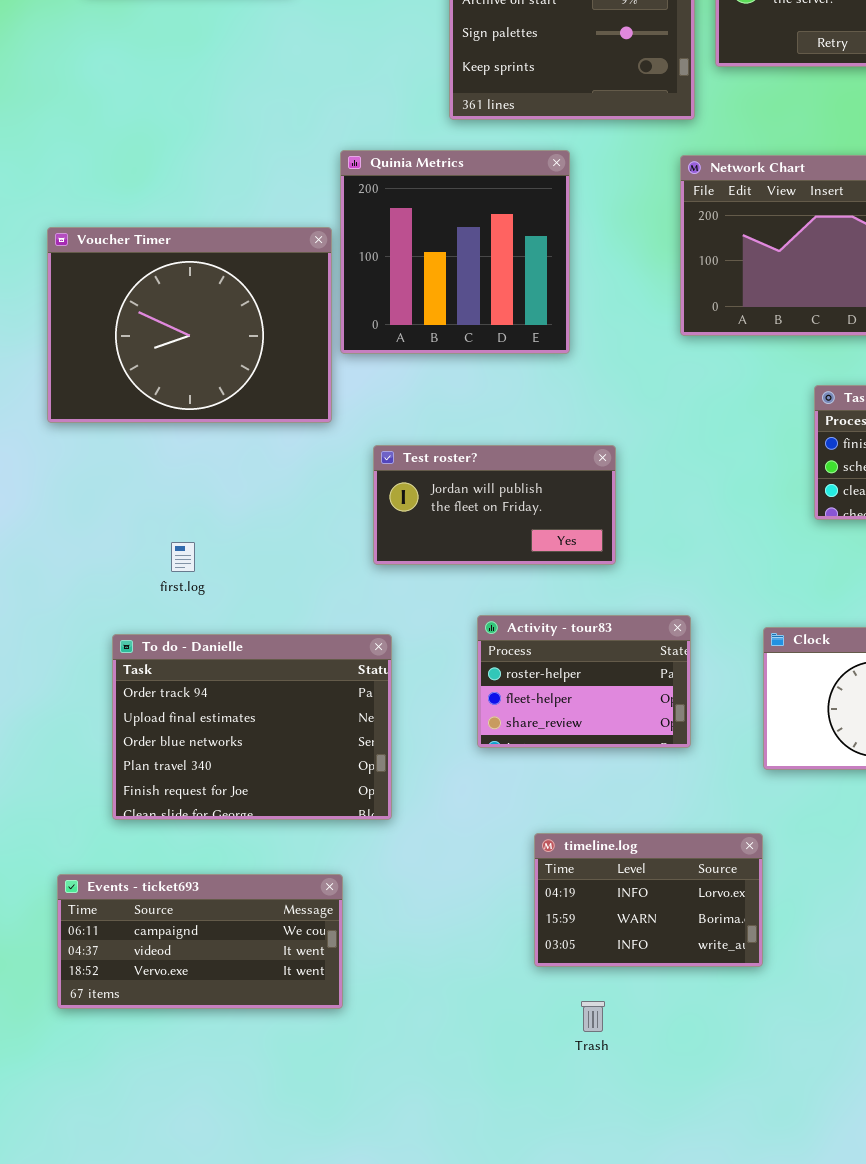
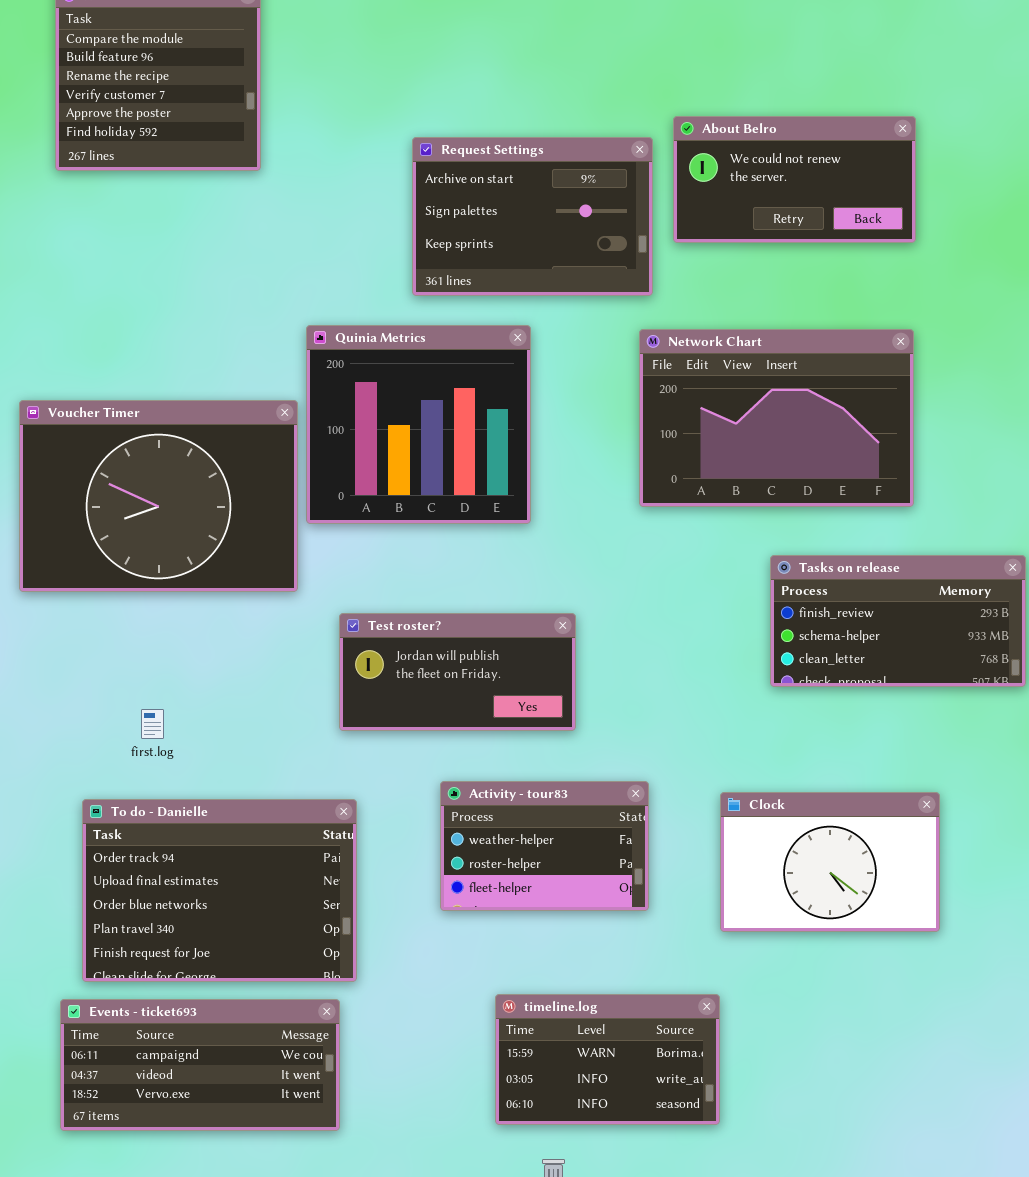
Activity - tour83: [477,615,691,748] -> [440,781,649,911], scrolled up 1 row
timeline.log: [534,833,763,967] -> [495,994,720,1125], scrolled down 1 row
Events - ticket693: [57,874,343,1009] -> [60,999,340,1131], moved

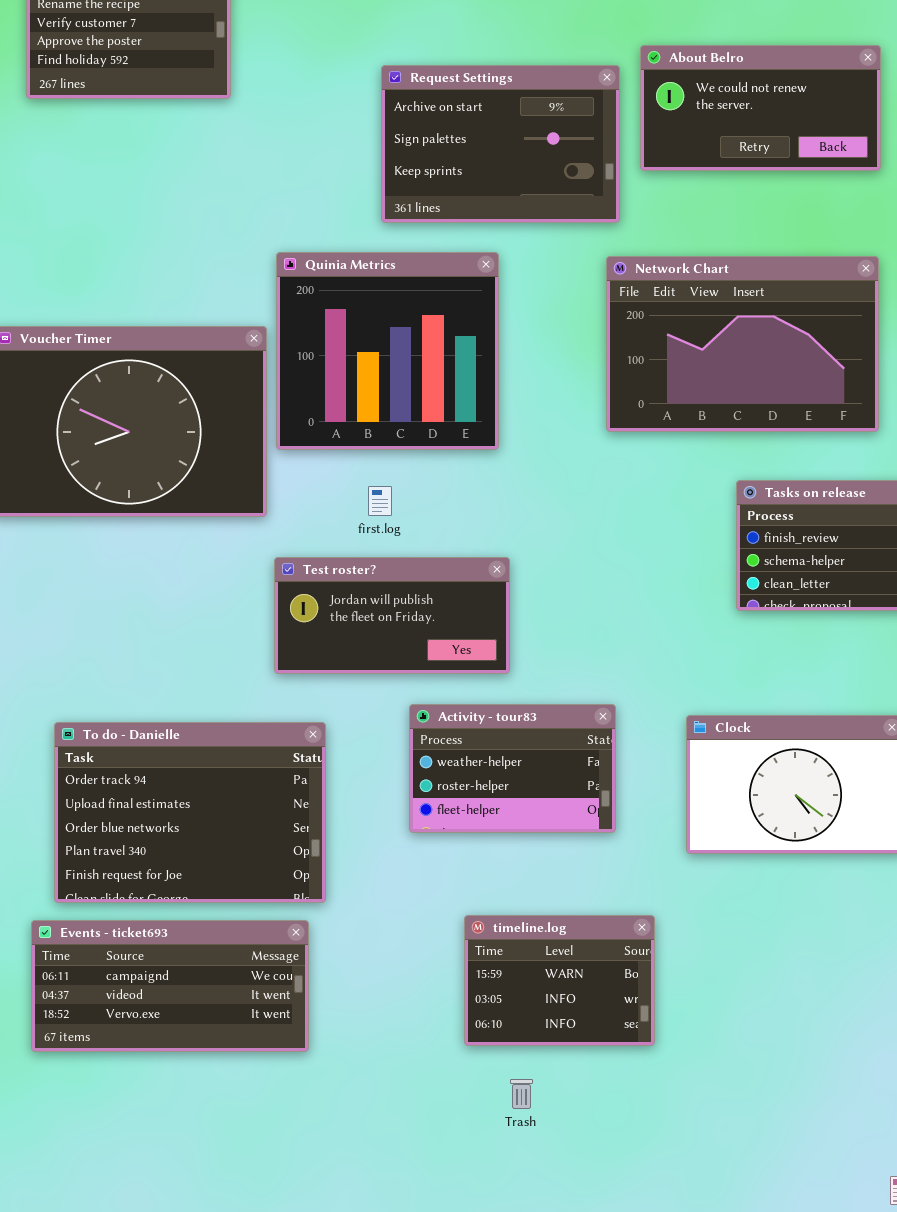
Test roster?: [339,613,576,731] -> [274,557,510,674], moved
first.log: [141,709,164,739] -> [368,486,392,516], moved
timeline.log: [495,994,720,1125] -> [464,915,655,1046], resized

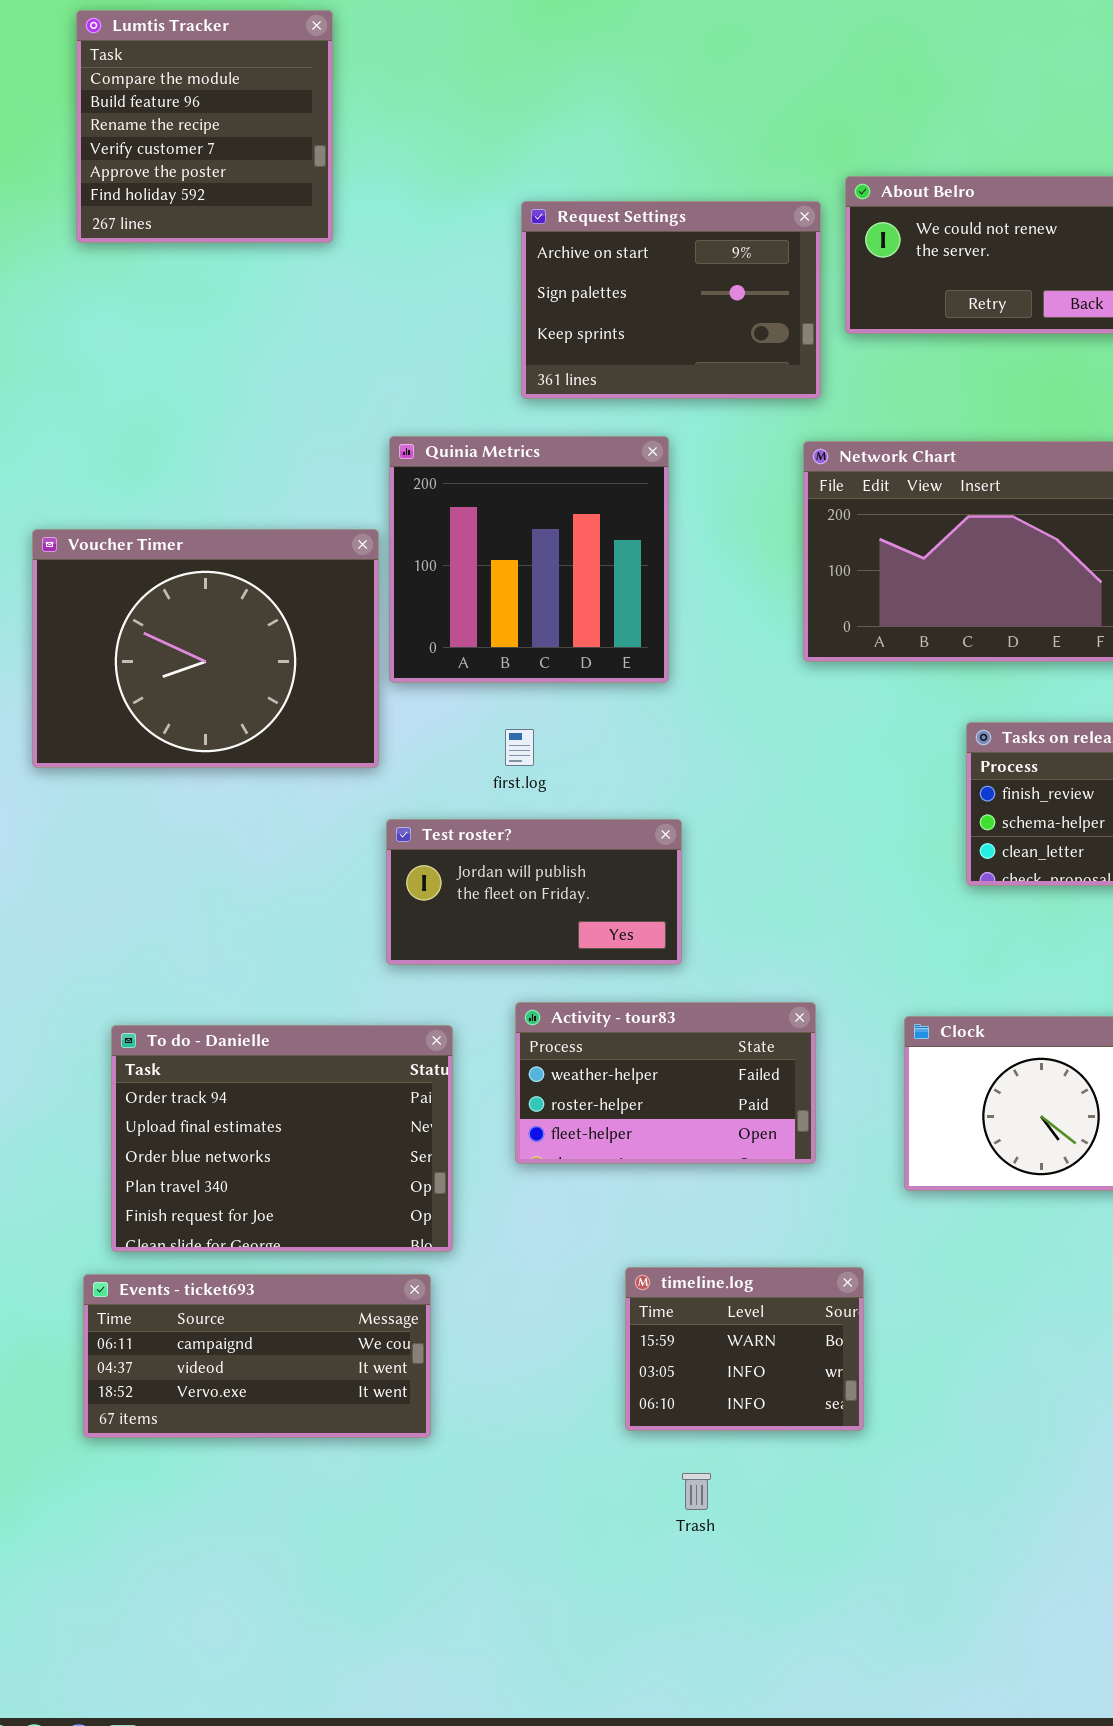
Activity - tour83: [409,704,616,833] -> [515,1002,816,1164], resized

